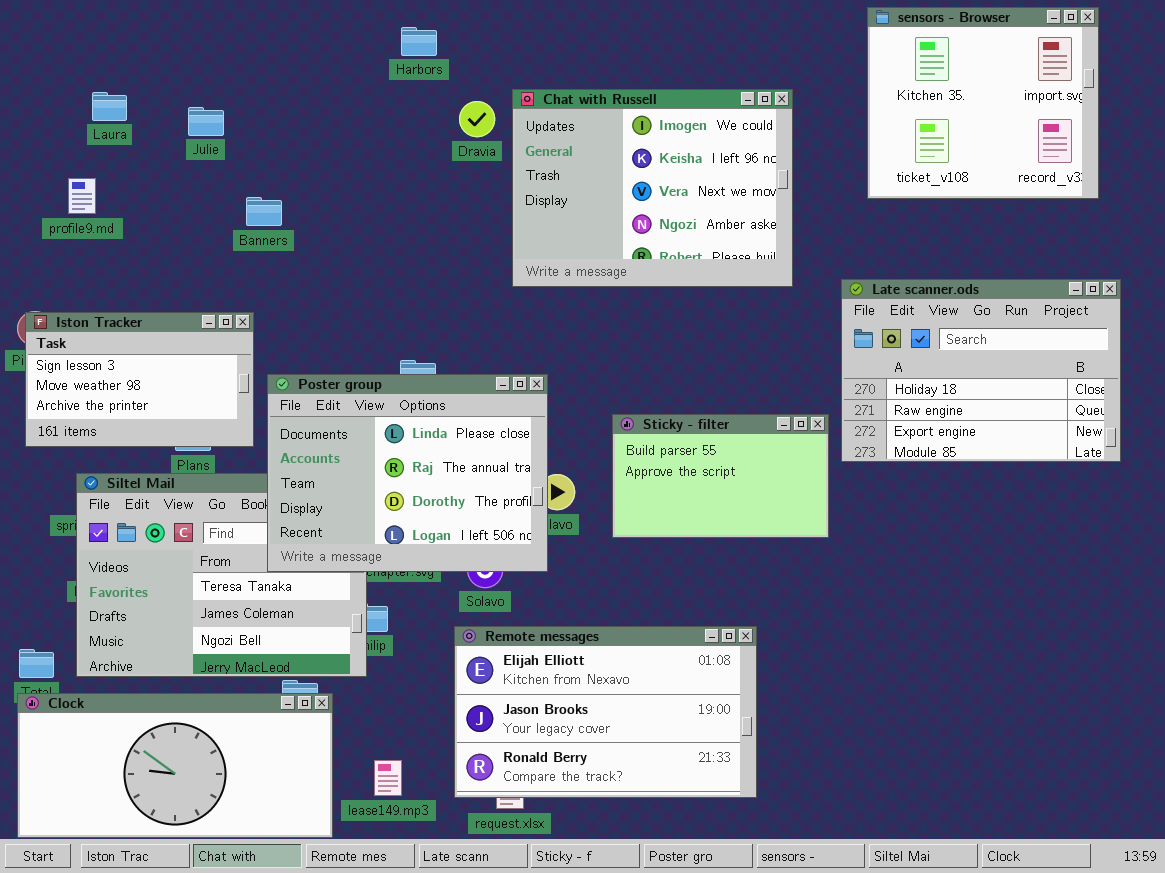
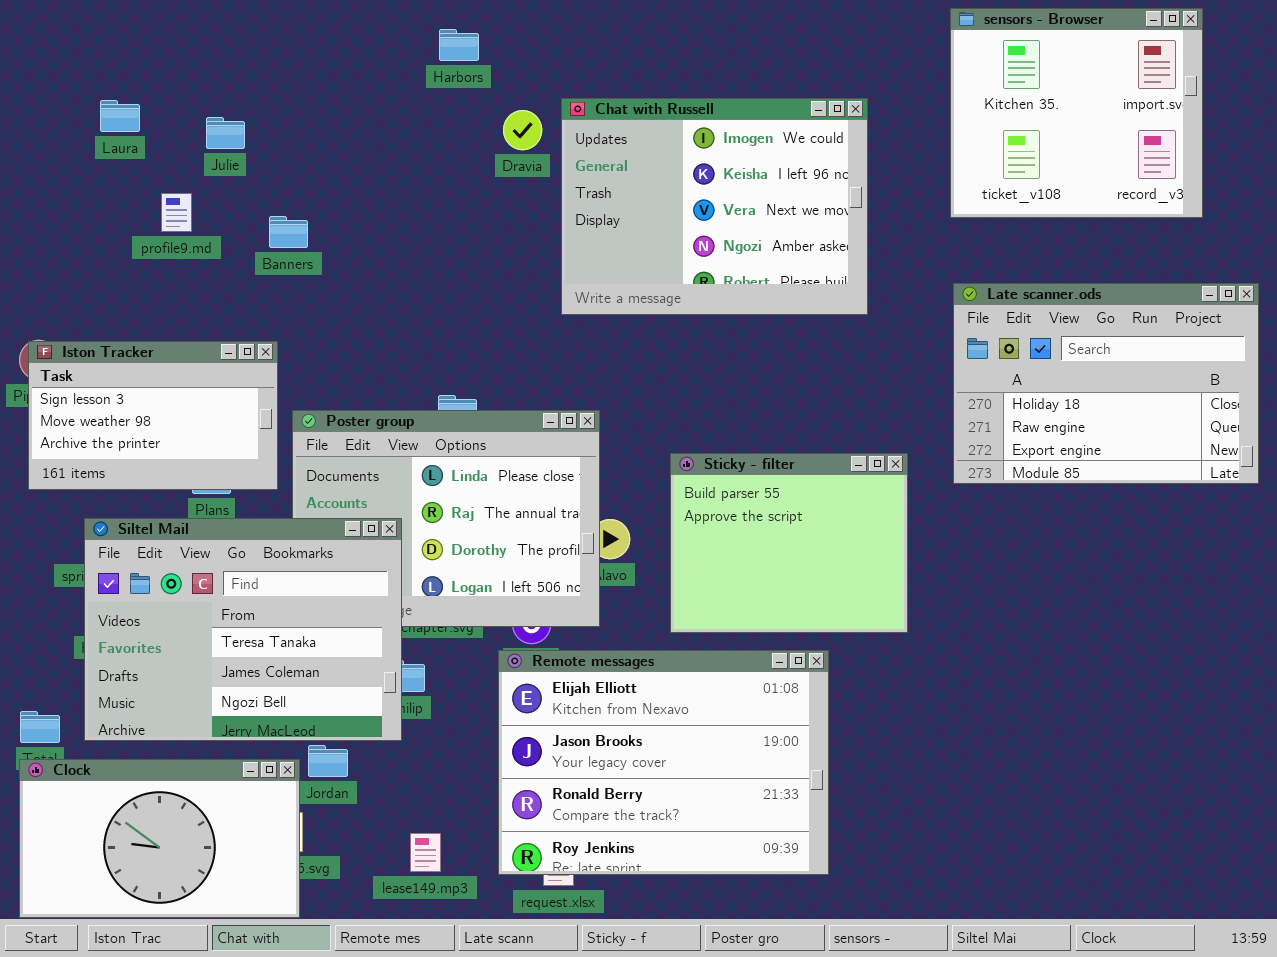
profile9.md: [68,178,96,214] -> [161,193,192,232], moved
Late scanner.ods: [841,279,1121,462] -> [953,283,1259,484], moved
Sticky - filter: [612,414,829,538] -> [670,453,908,633], resized
Siltel Mail: [76,473,367,677] -> [84,518,402,741], raised
Remote messages: [454,626,757,798] -> [498,650,829,875], resized
Clock: [17,693,333,838] -> [19,759,300,918], resized

